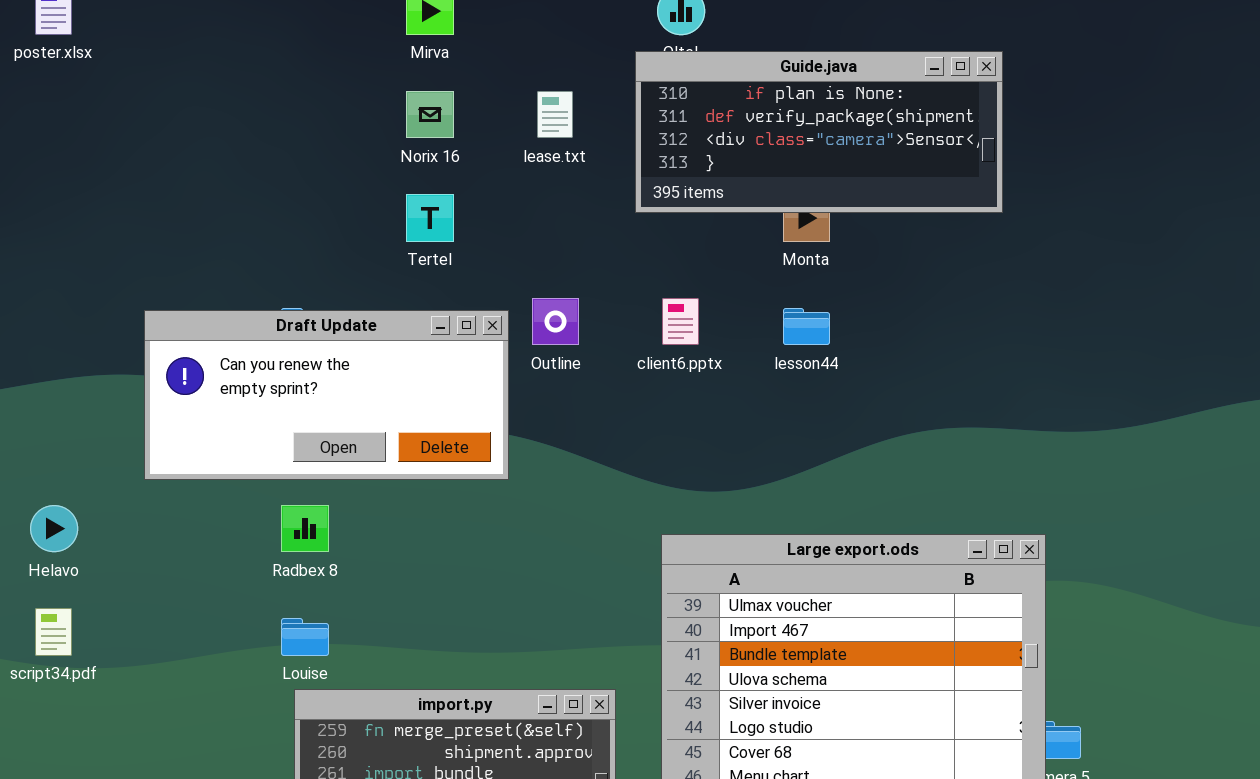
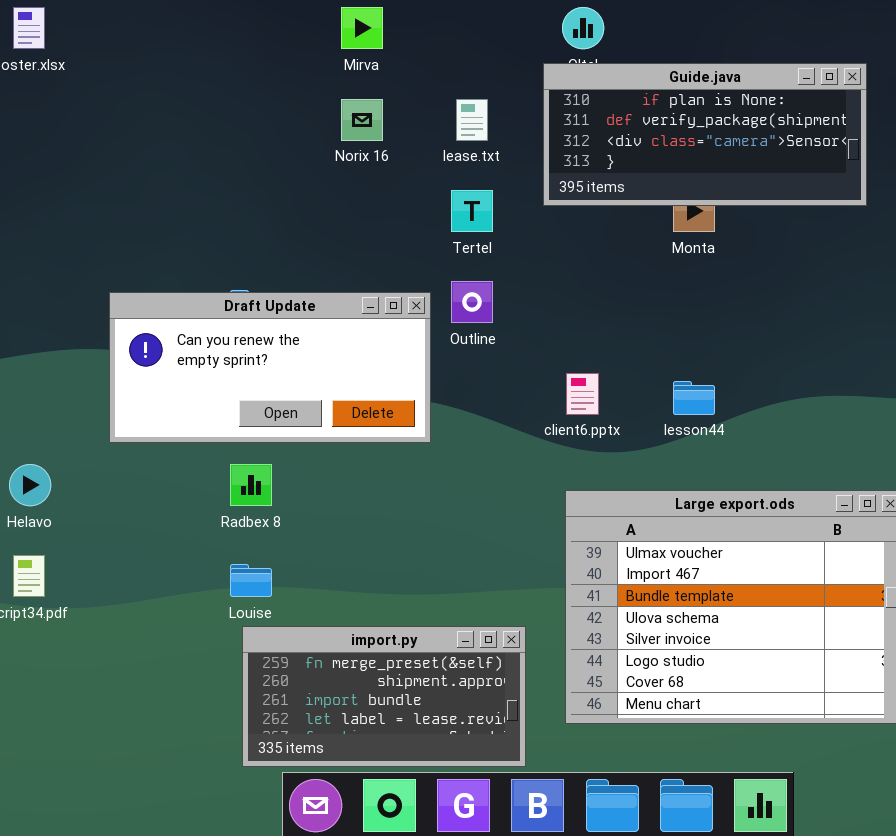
Tertel: [406,194,454,242] -> [451,190,493,232], moved
client6.pptx: [662,298,699,345] -> [566,373,599,415], moved
lesson44: [783,308,830,345] -> [673,381,715,415], moved

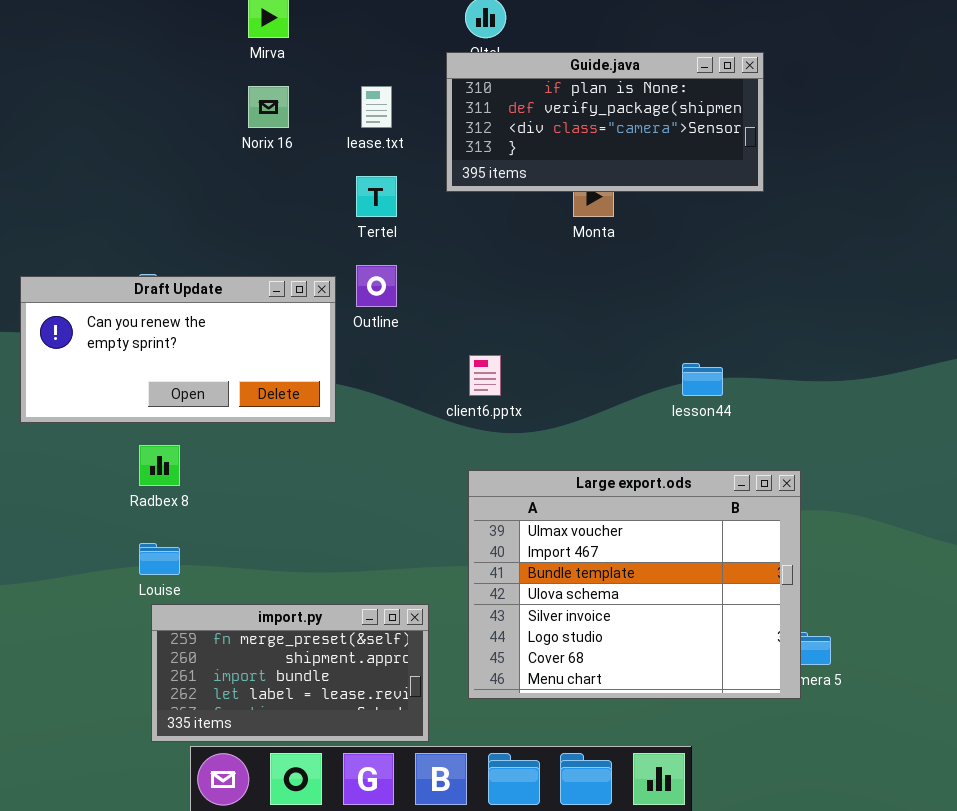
lesson44: [673,381,715,415] -> [682,363,723,396], moved

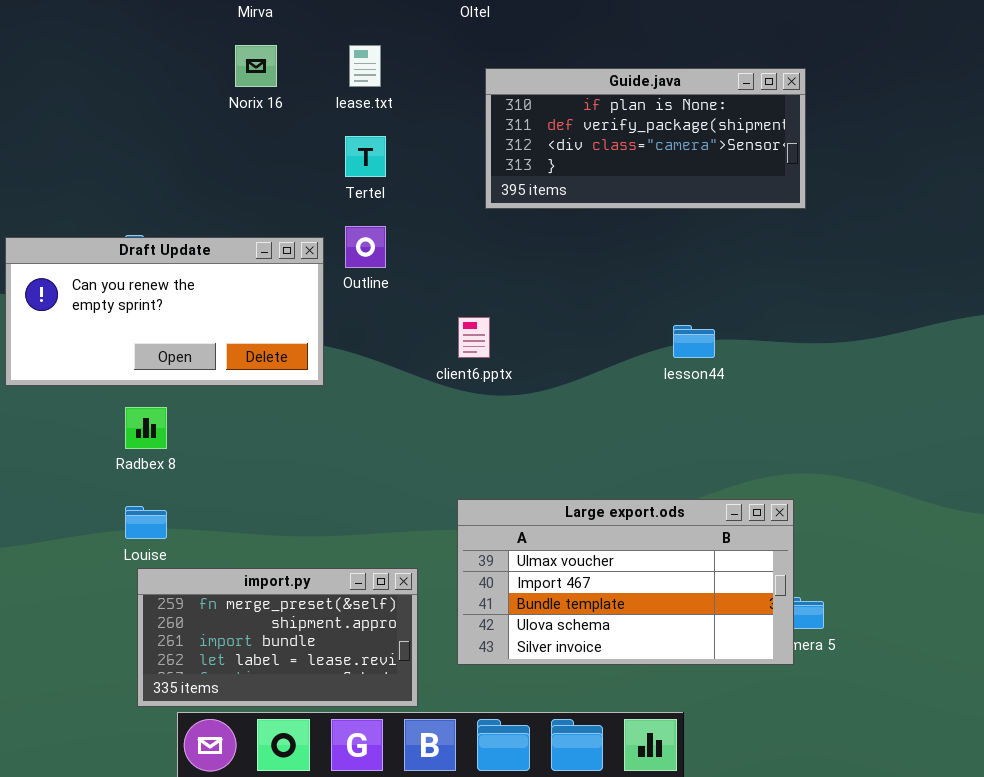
Guide.java: [446,52,764,192] -> [485,68,806,209], moved
Large export.ods: [468,470,801,699] -> [457,499,794,665], resized

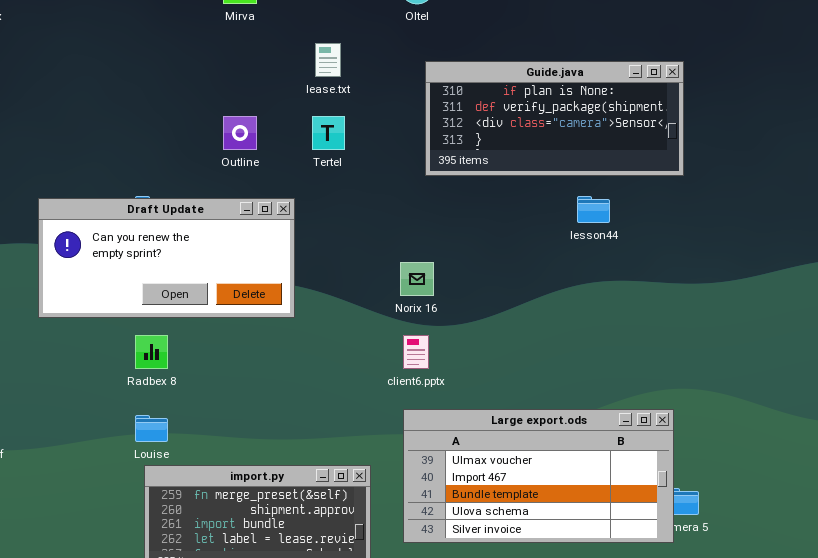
Norix 16: [235,45,277,87] -> [400,262,434,296], moved
Outline: [345,226,386,268] -> [223,116,257,150], moved
client6.pptx: [458,317,490,358] -> [403,335,429,369], moved
lesson44: [673,325,715,358] -> [577,196,610,223], moved

